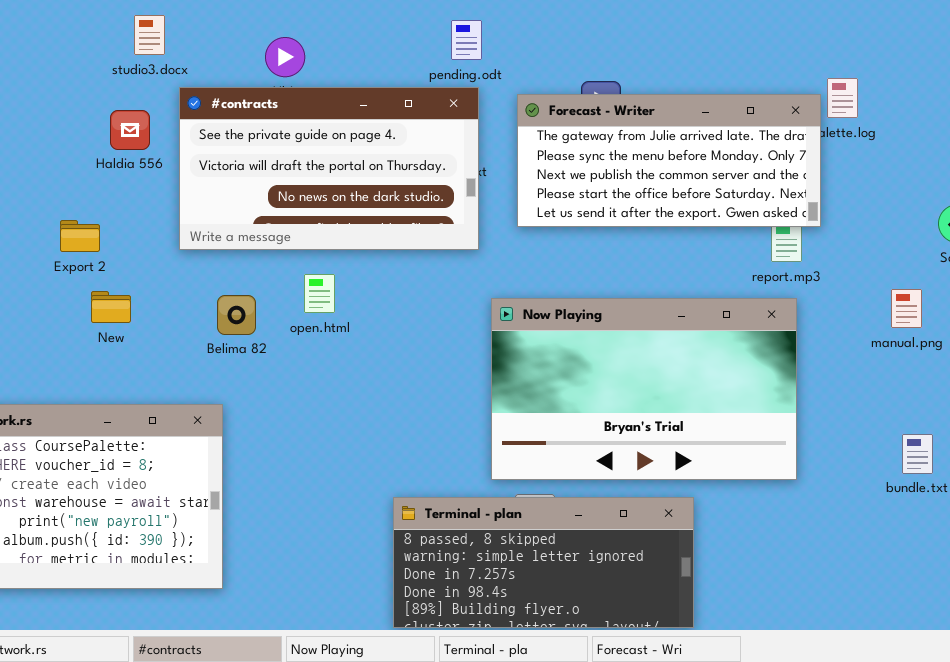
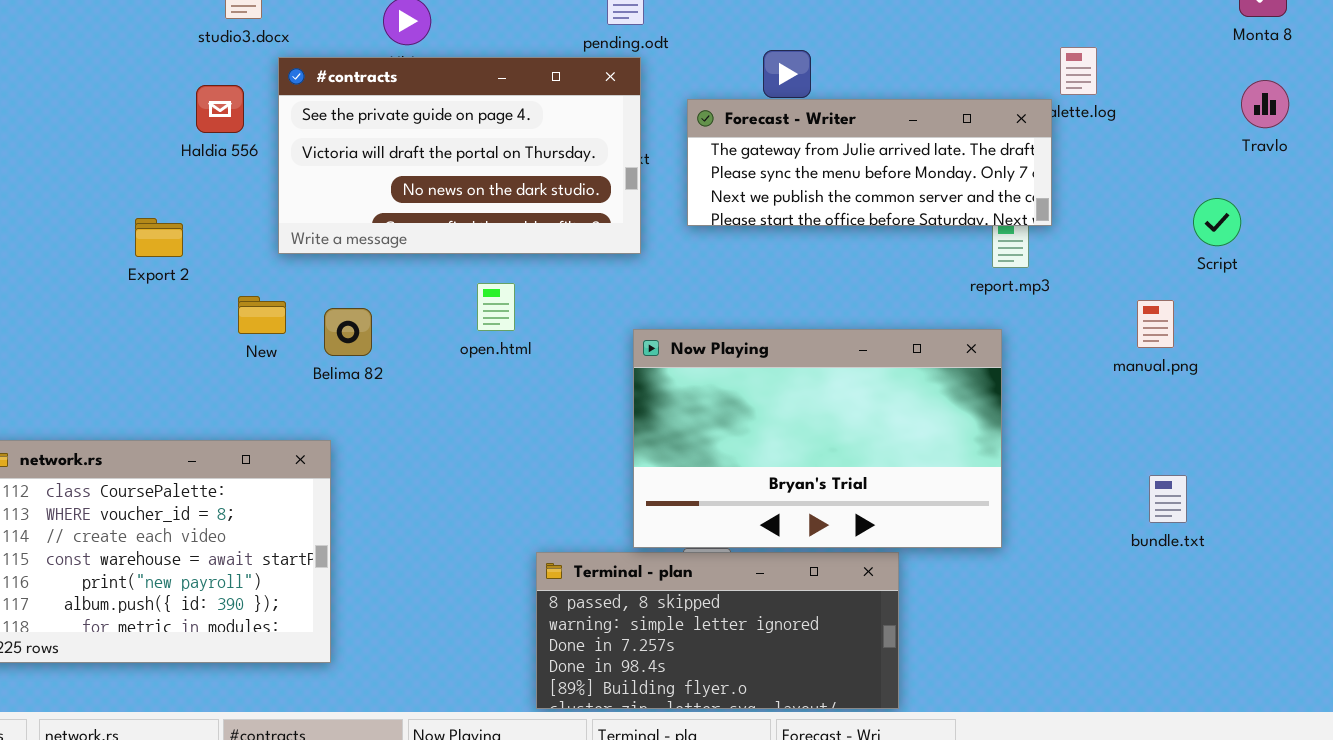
Forecast - Writer: [517,94,821,227] -> [687,99,1052,226], resized
open.html: [304,274,335,313] -> [477,283,515,331], moved
New: [91,291,131,323] -> [238,296,286,334], moved
Now Playing: [491,298,797,480] -> [633,329,1002,548], moved

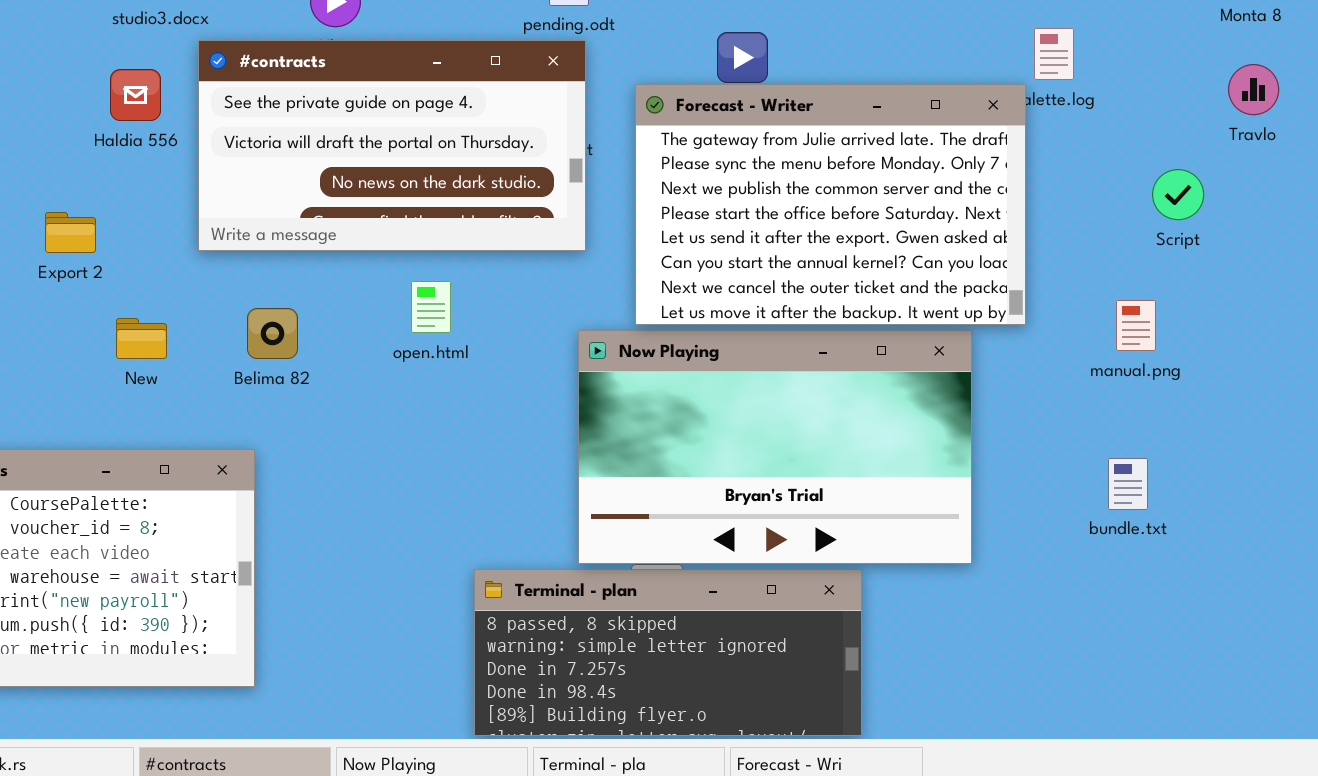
Forecast - Writer: [687,99,1052,226] -> [635,84,1026,325], resized
Script: [1193,198,1241,246] -> [1152,169,1204,220], moved
New: [238,296,286,334] -> [116,318,167,359], moved
bundle.txt: [1149,475,1187,523] -> [1108,458,1148,510], moved

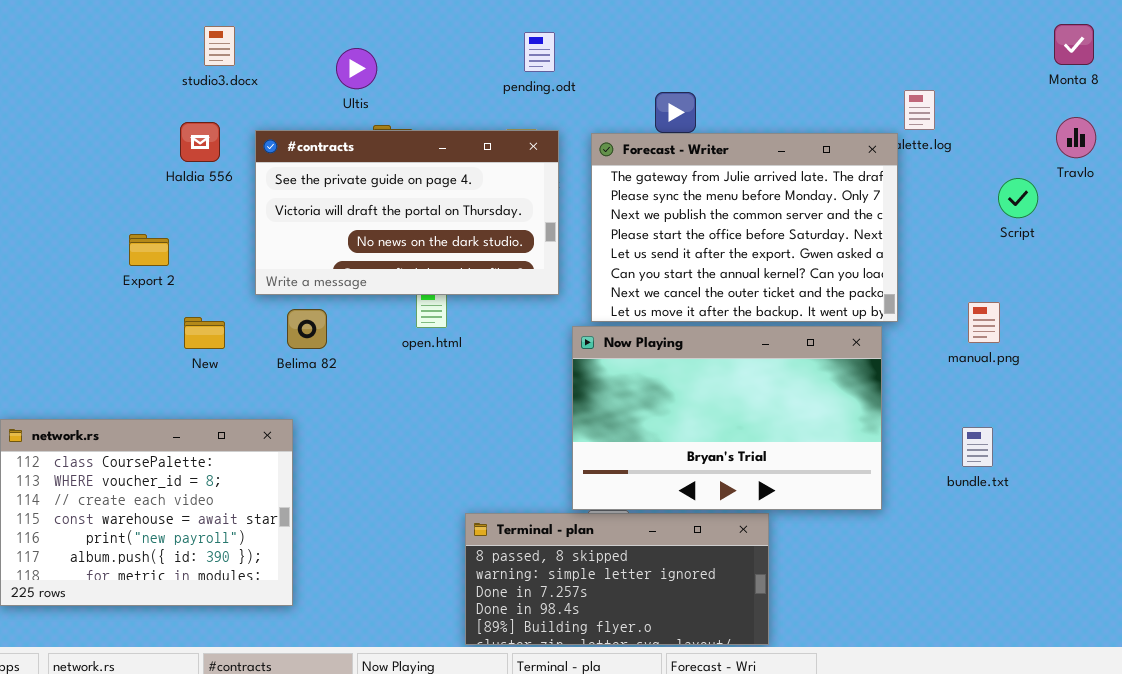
#contracts: [198,40,586,251] -> [255,130,559,295], moved
Script: [1152,169,1204,220] -> [998,178,1038,218], moved
Now Playing: [578,330,972,564] -> [572,326,882,510], moved

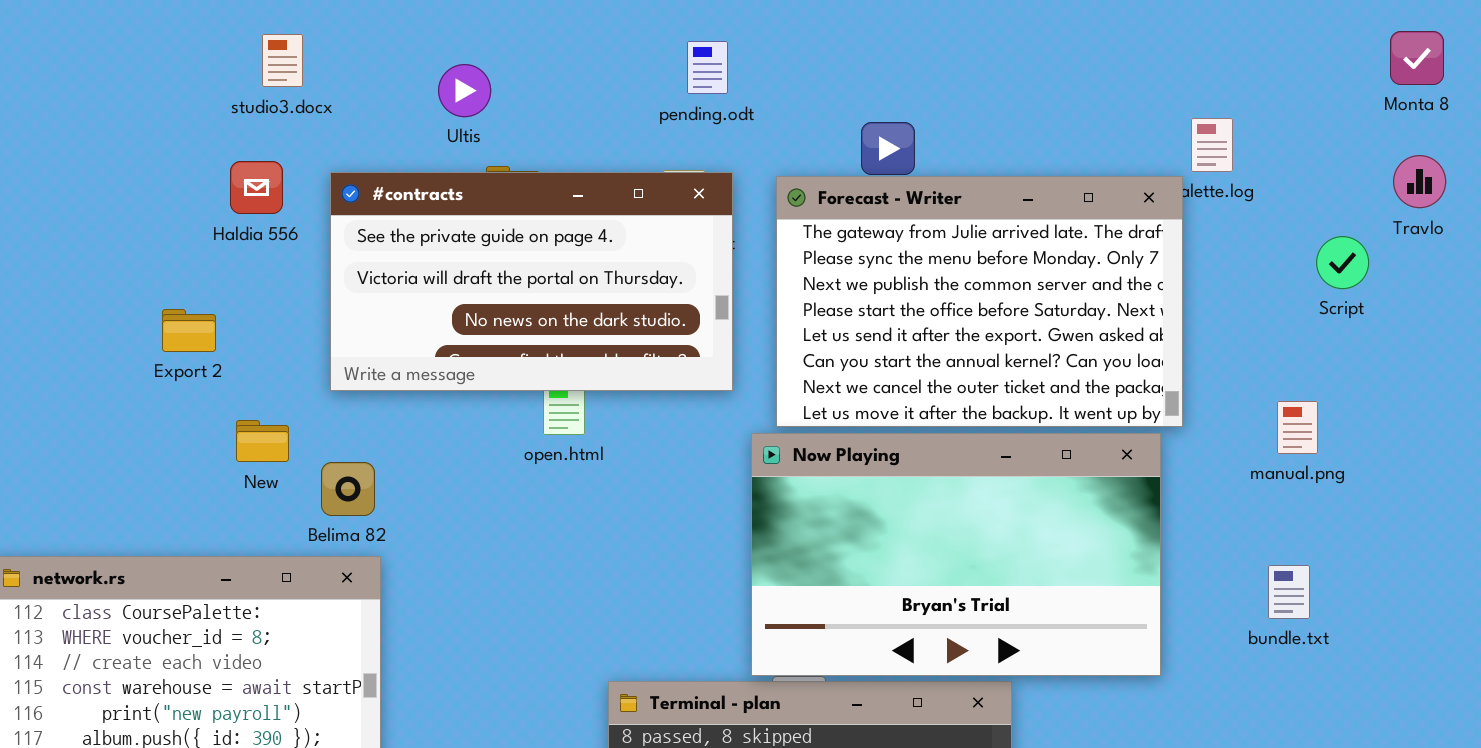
Belima 82: [287,309,327,349] -> [321,462,375,516], moved

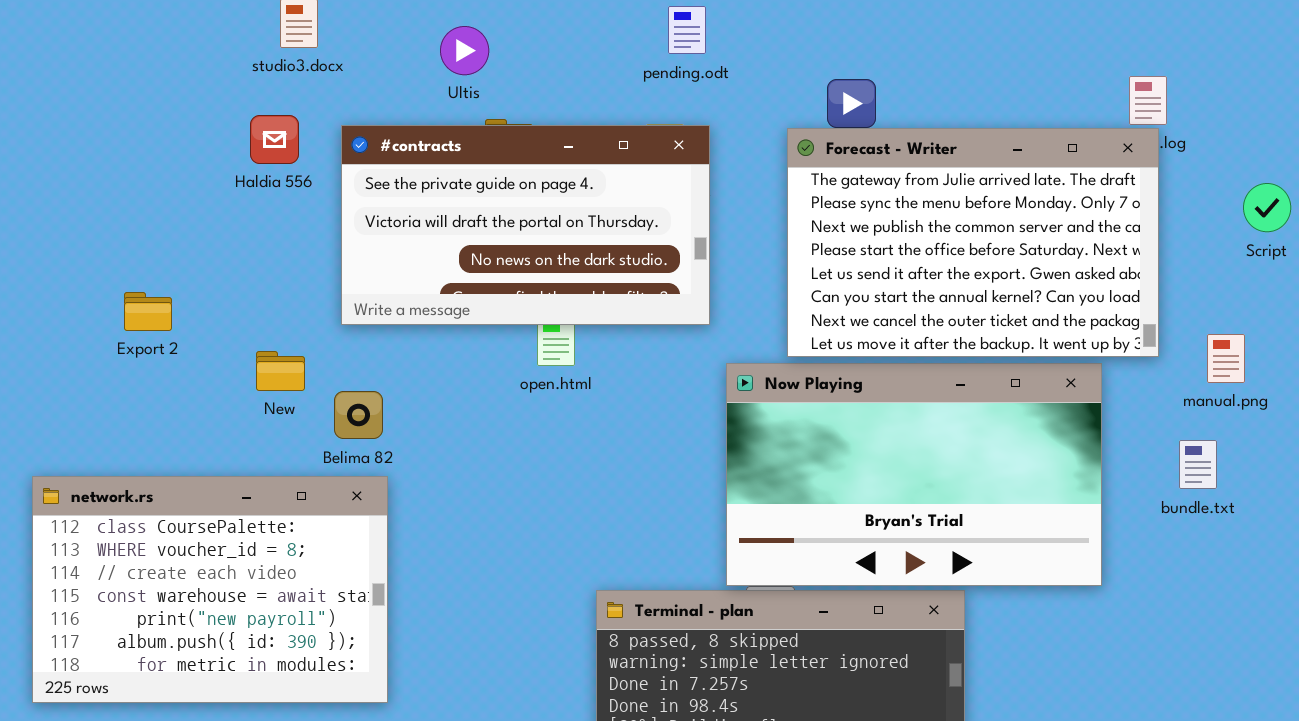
Forecast - Writer: [776,176,1183,427] -> [787,128,1159,357], moved
Export 2: [162,309,216,352] -> [124,292,172,331], moved
bundle.txt: [1268,565,1310,619] -> [1179,440,1217,489], moved

